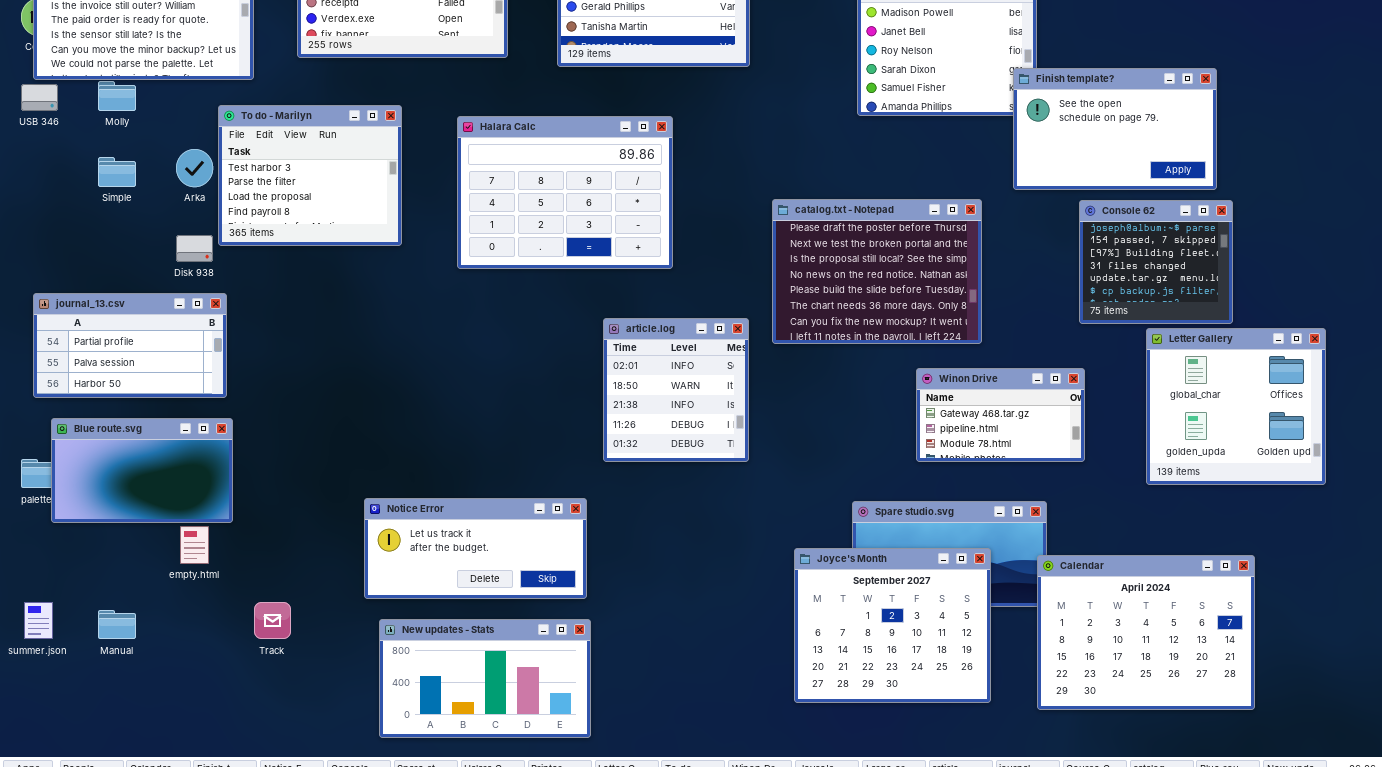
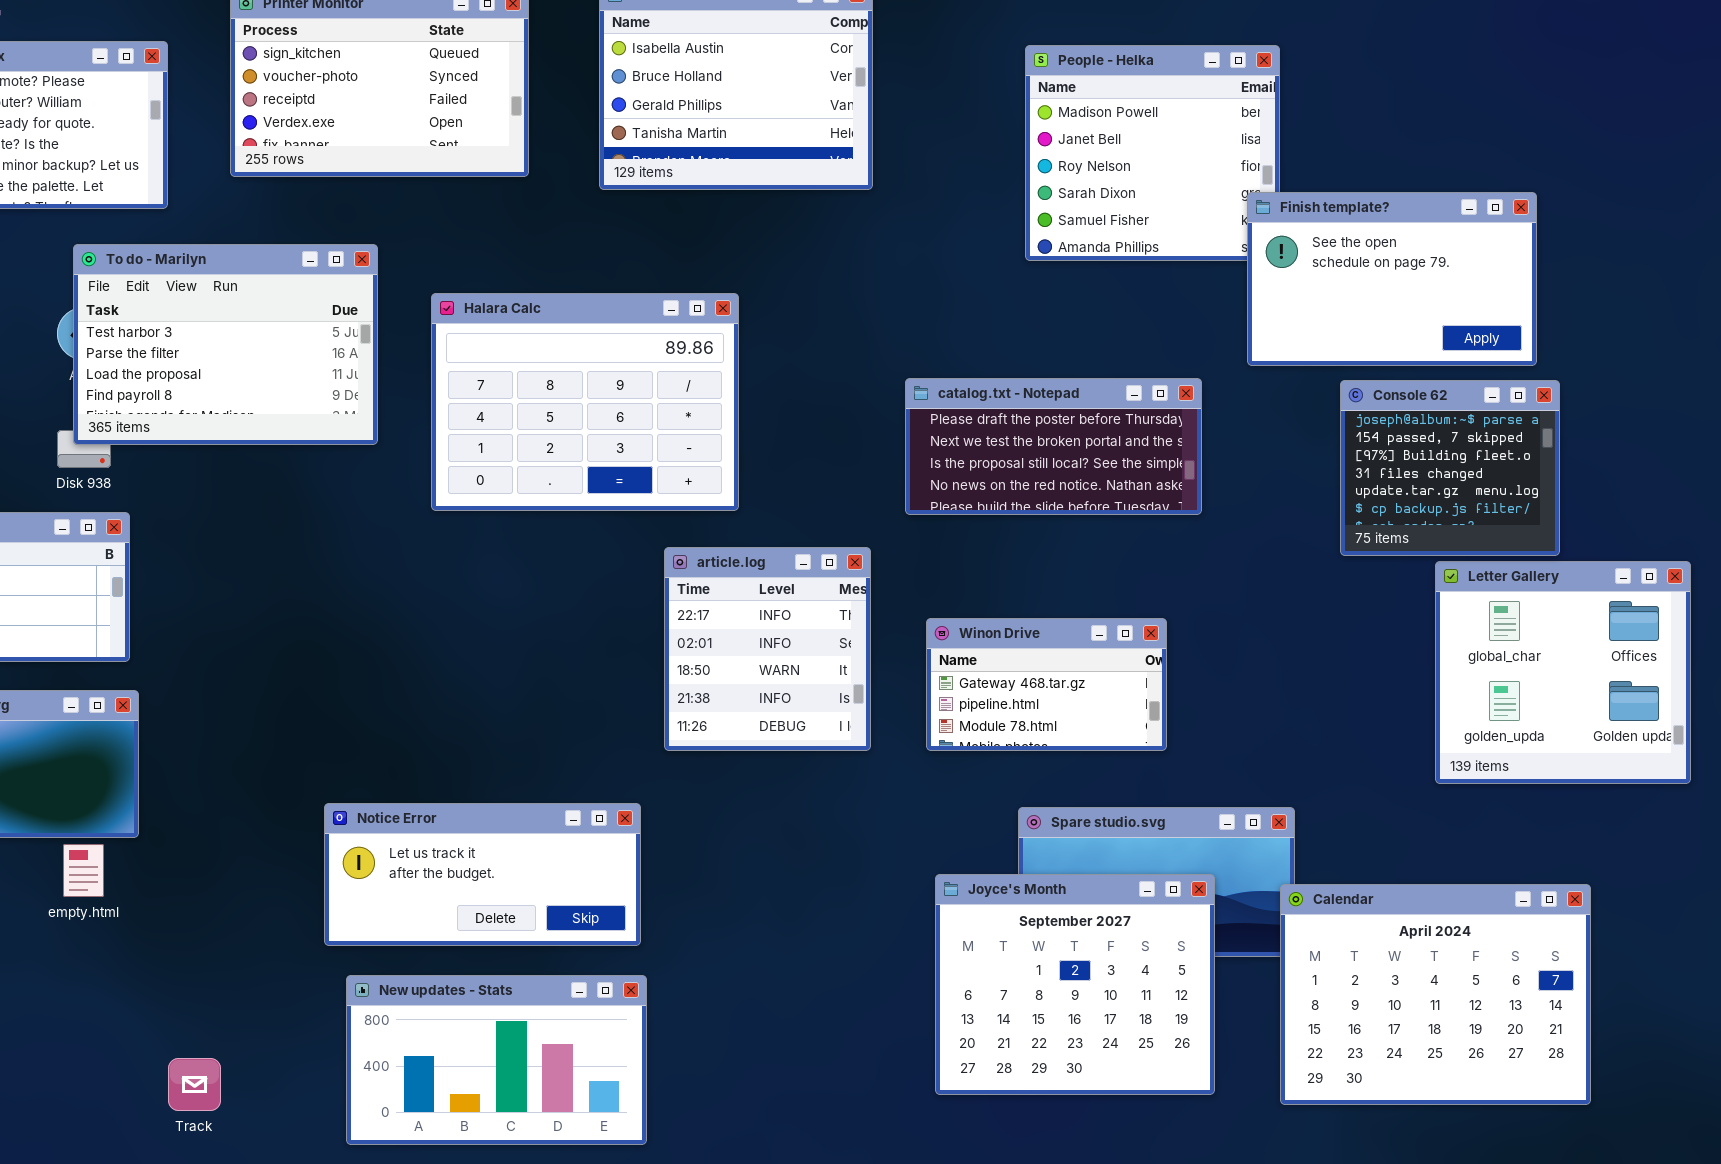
To do - Marilyn: [218,105,402,246] -> [73,244,378,445], resized
Halara Calc: [457,116,673,269] -> [431,293,739,511], moved
catalog.txt - Notepad: [772,199,982,344] -> [905,378,1202,515], resized
article.log: [603,318,749,462] -> [664,547,871,751], scrolled up 1 row
Winon Drive: [916,368,1085,462] -> [926,618,1167,751], moved
Track: [254,602,291,639] -> [168,1058,221,1111], moved

